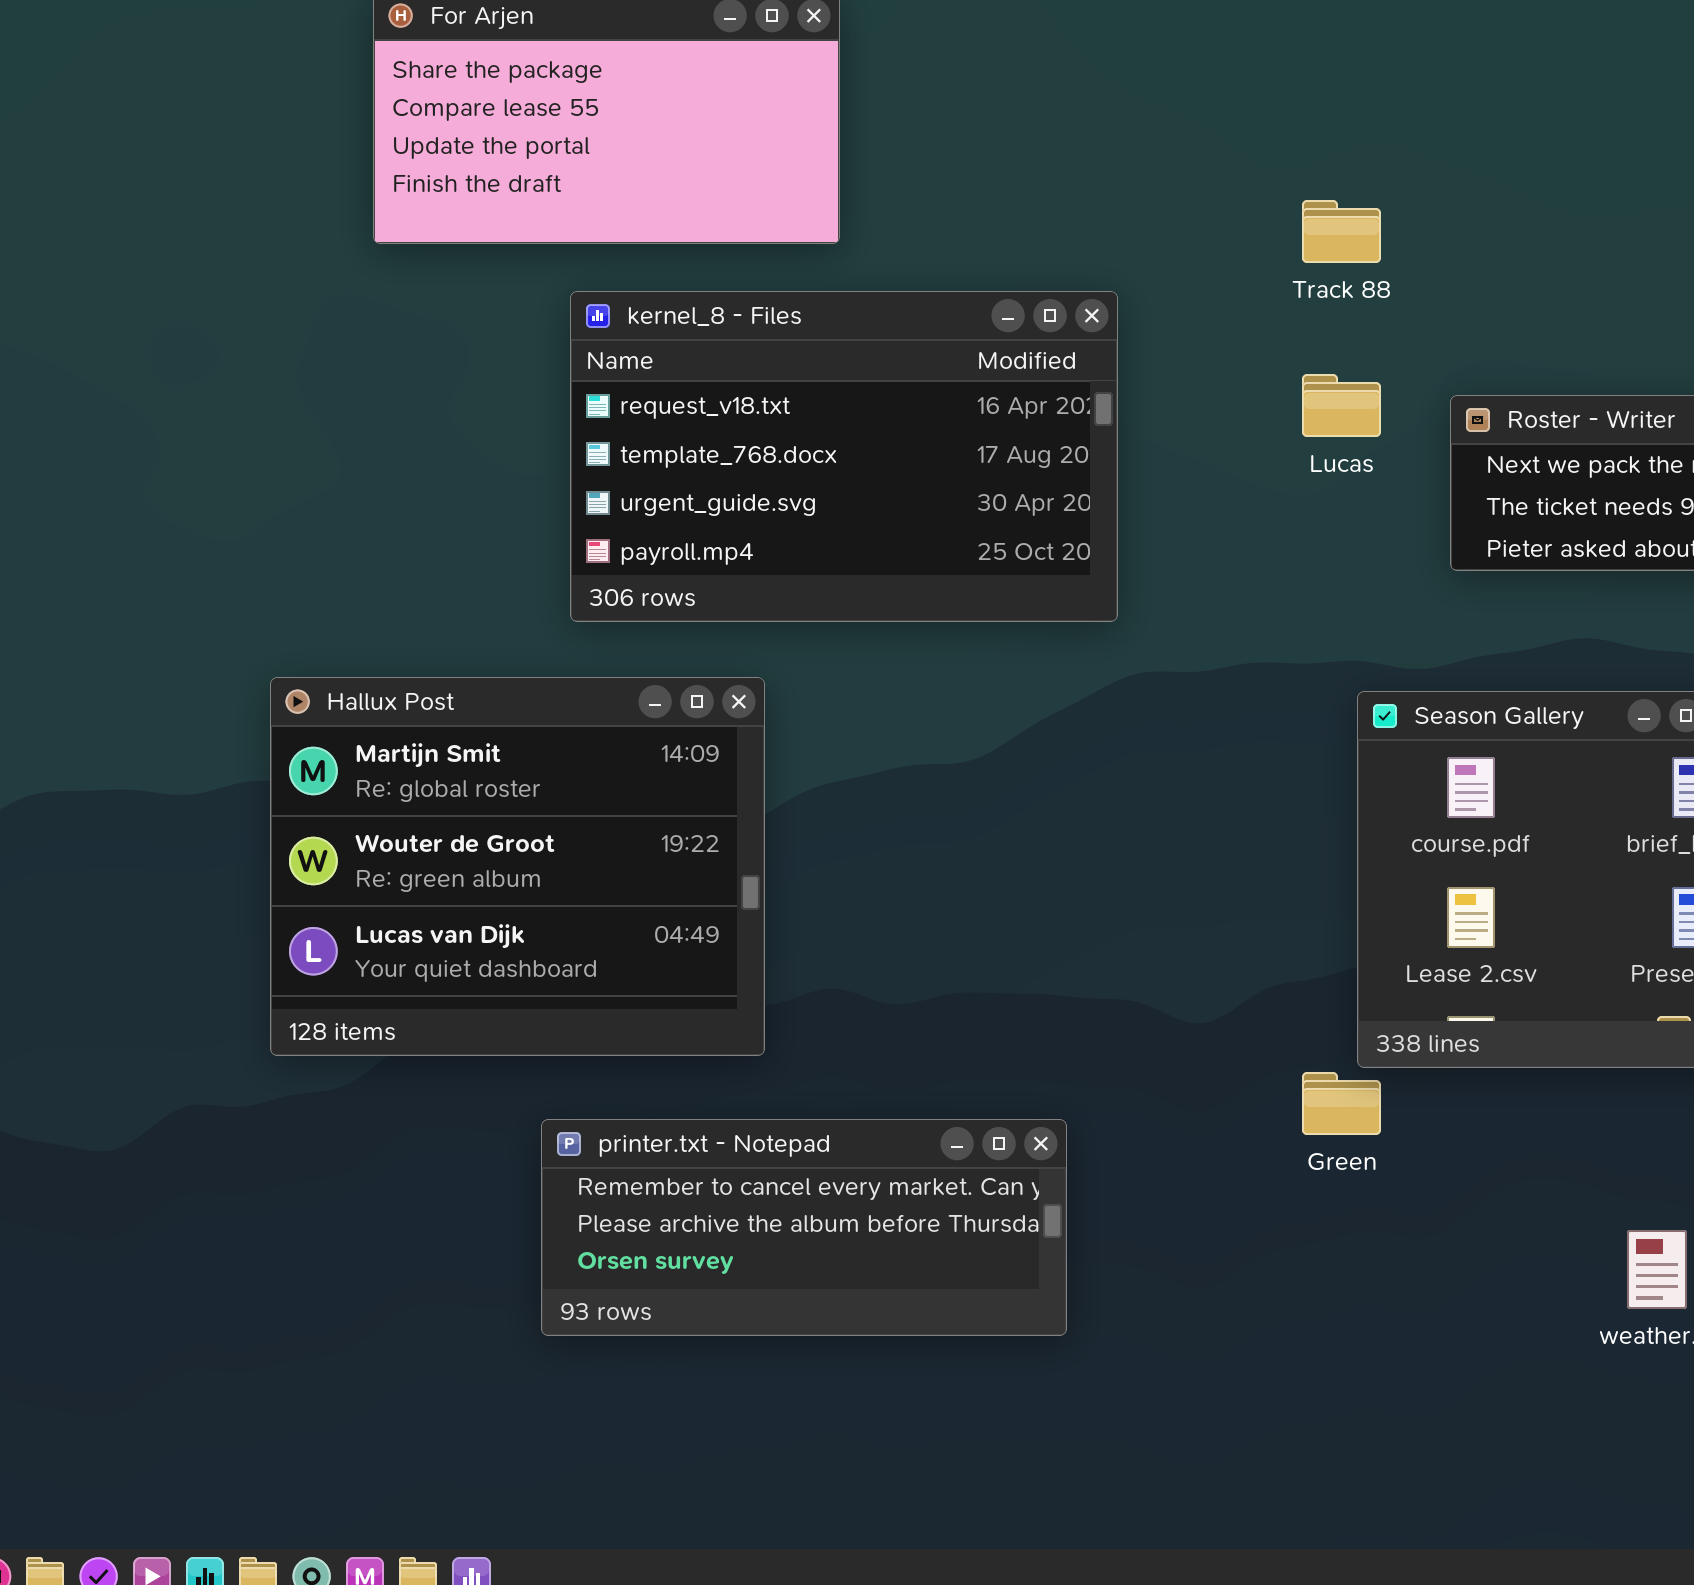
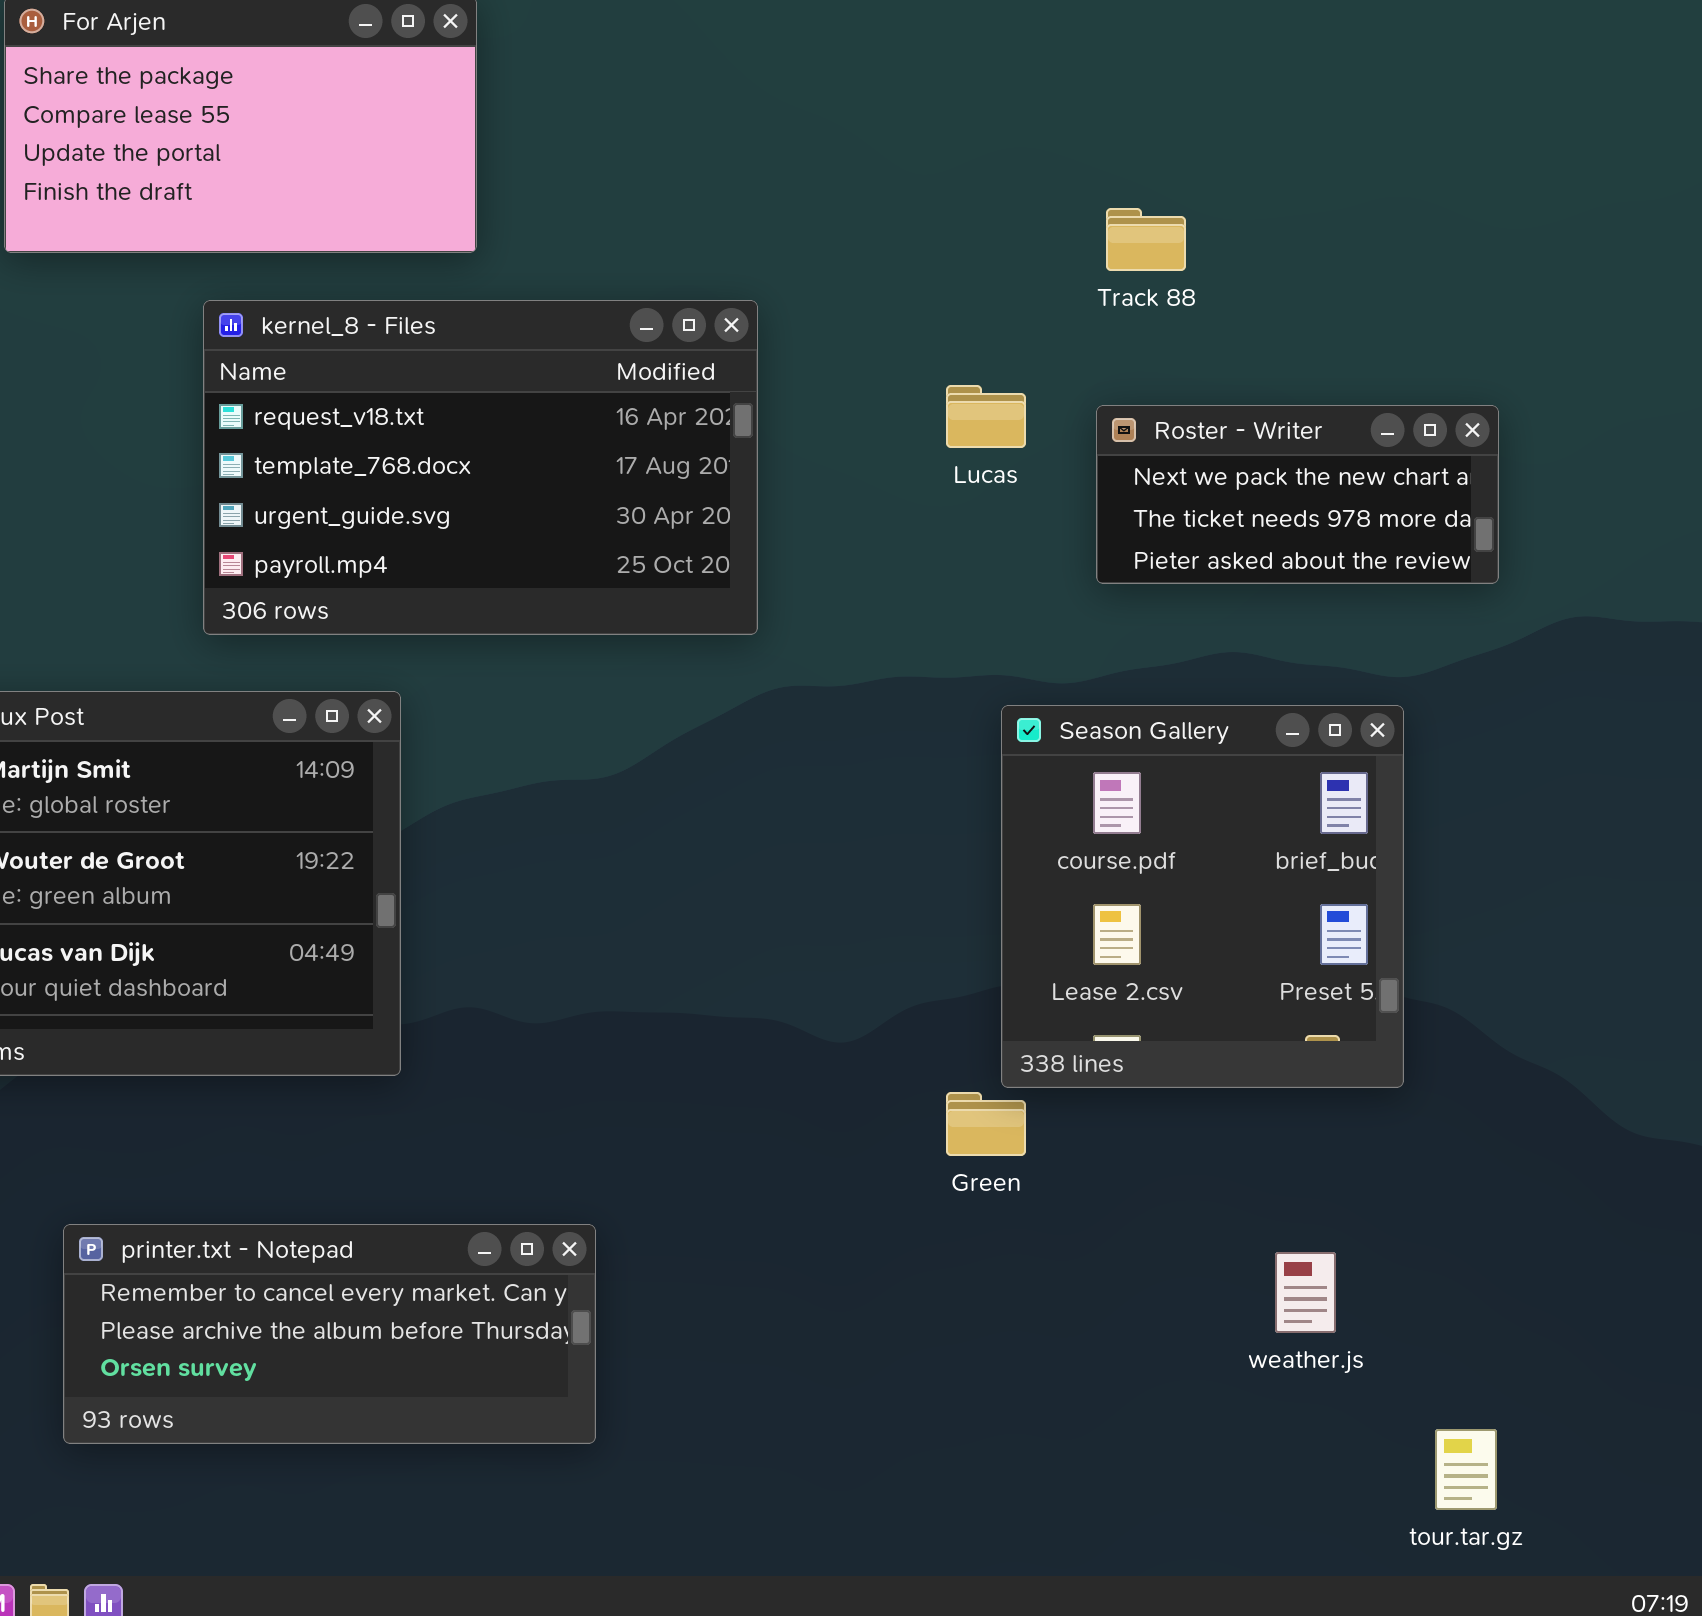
Track 88: [1302,200,1381,263] -> [1106,208,1186,271], moved
printer.txt - Notepad: [541,1119,1067,1336] -> [63,1224,596,1444], moved

